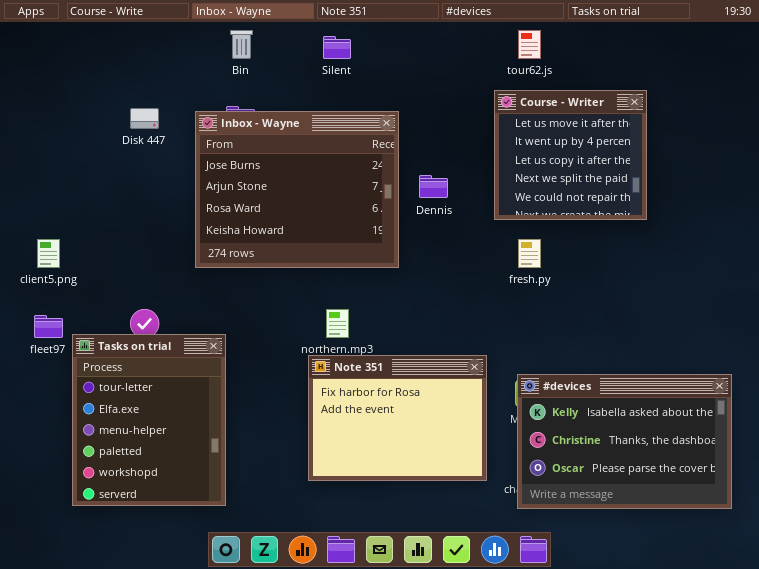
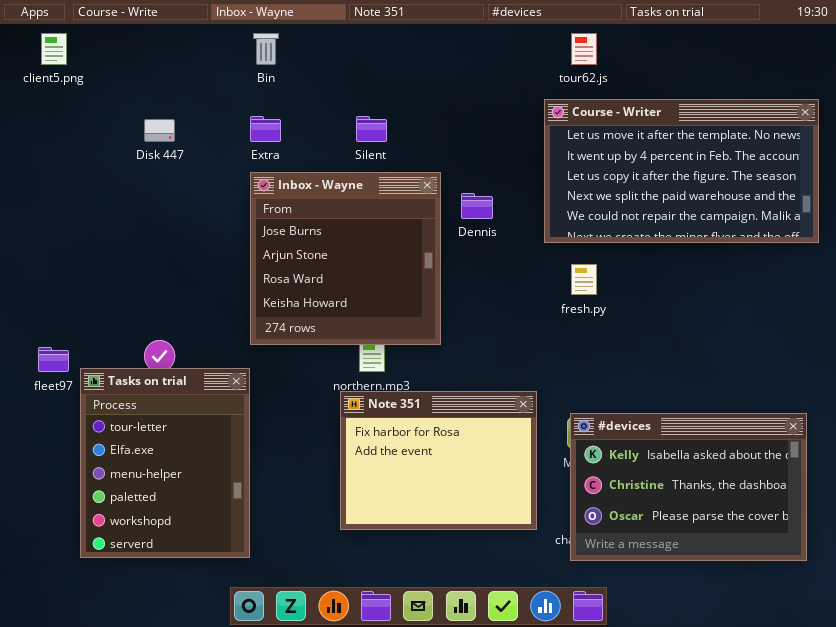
Silent: [323,36,351,59] -> [356,116,387,142], moved
Course - Writer: [494,90,647,220] -> [544,99,819,243], resized
Inbox - Wayne: [195,111,399,268] -> [250,172,441,345], moved, resized
client5.png: [37,239,60,268] -> [41,33,67,65], moved

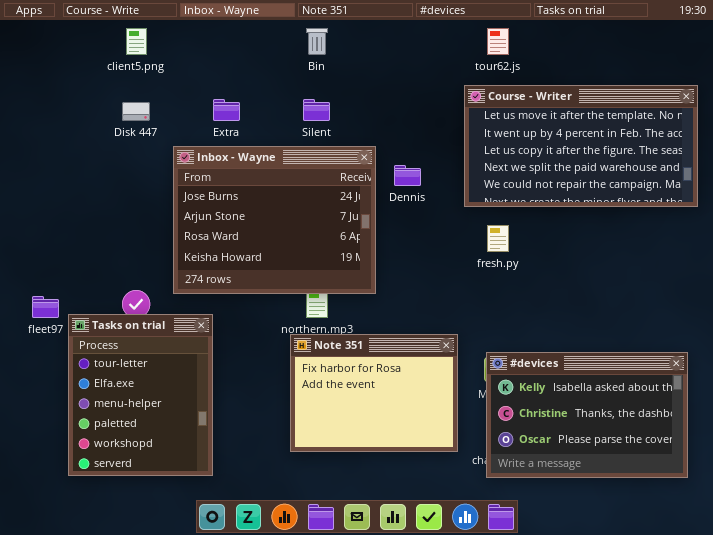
client5.png: [41,33,67,65] -> [126,28,147,55], moved
Bin: [253,33,279,65] -> [306,28,328,55], moved
Inbox - Wayne: [250,172,441,345] -> [173,146,376,294], resized

